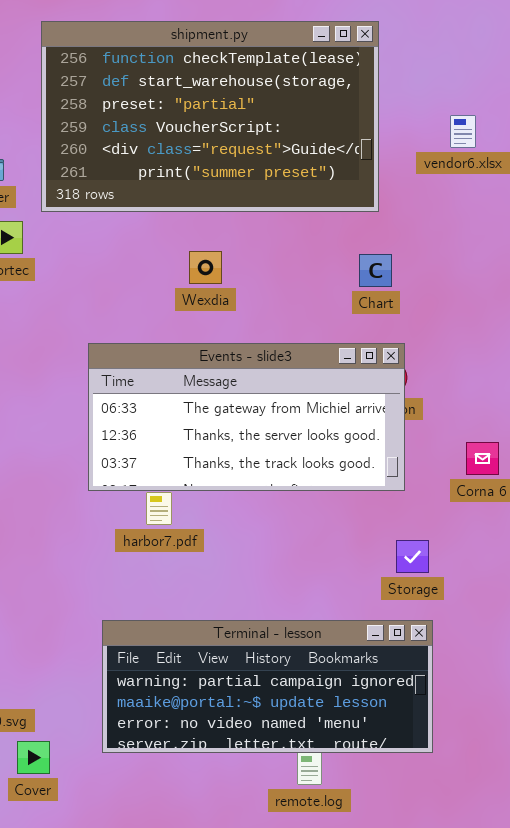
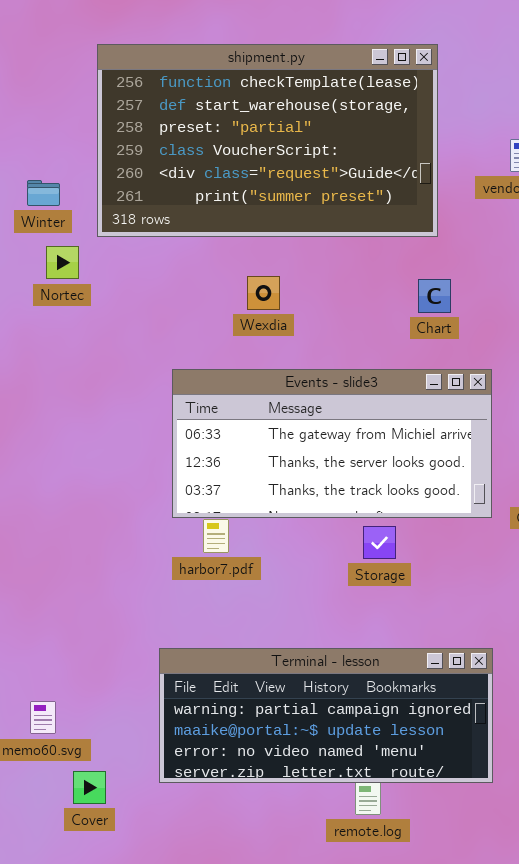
Events - slide3: [88,343,405,491] -> [172,369,492,518], moved
Storage: [396,540,429,573] -> [363,526,396,559], moved

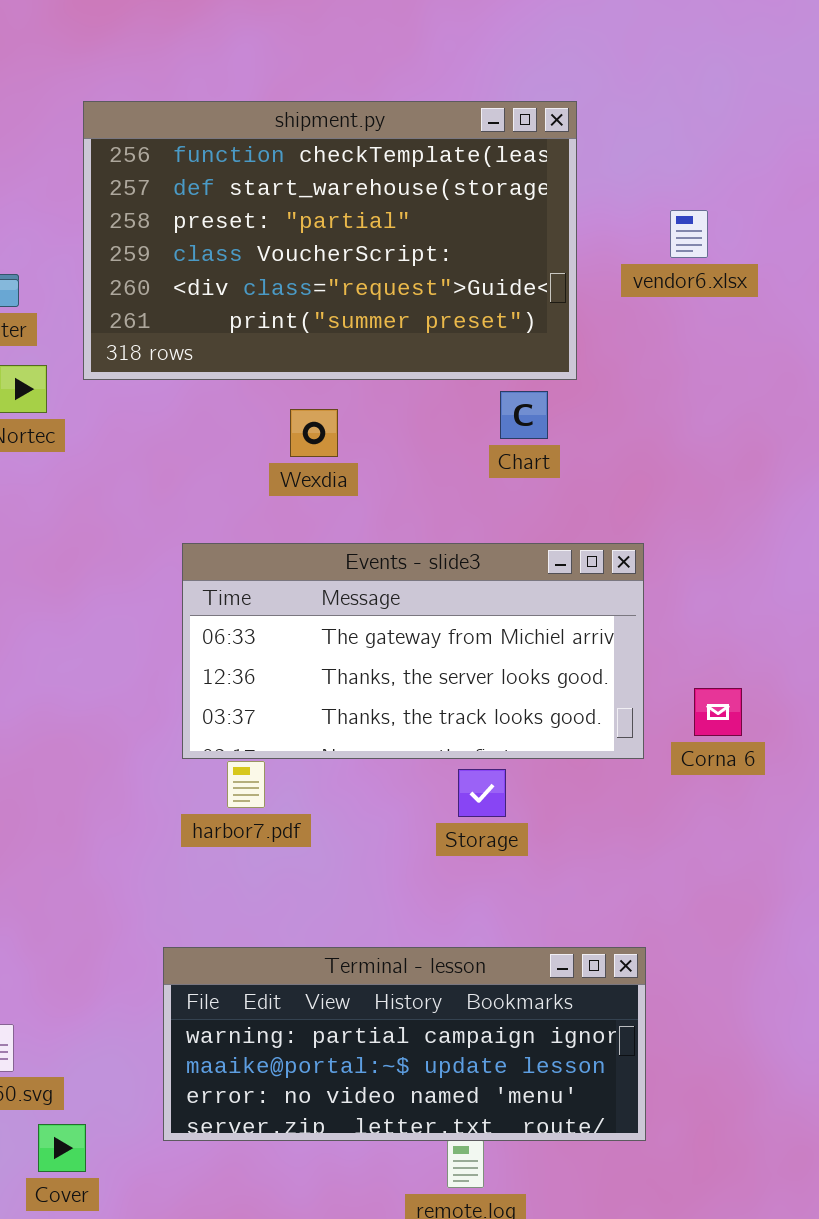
shipment.py: [97,44,438,237] -> [83,101,577,380], moved
Chart: [418,279,451,313] -> [500,391,548,439], moved

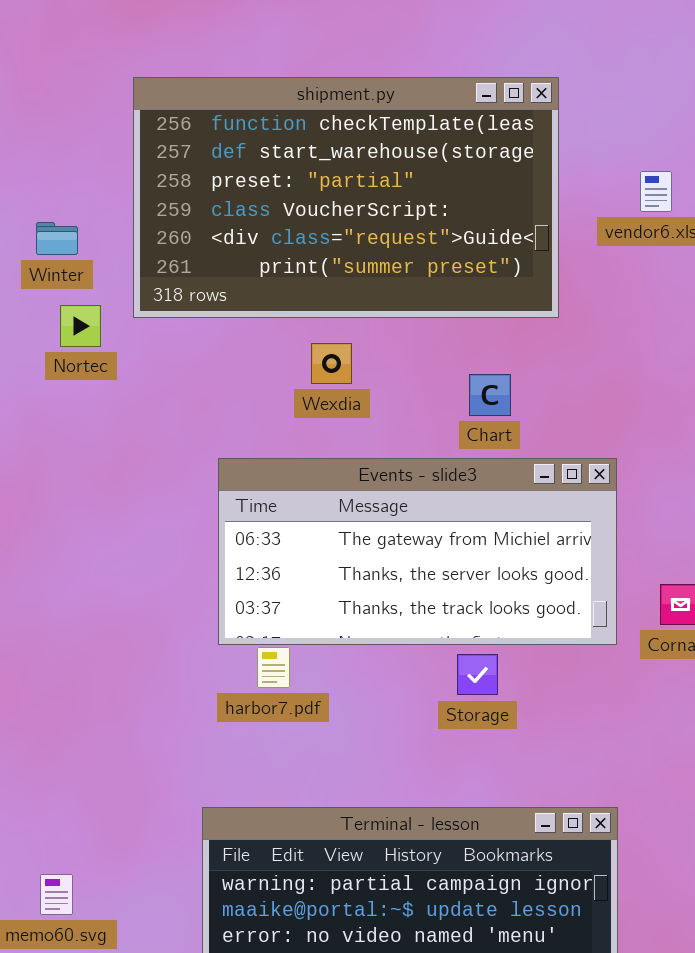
Chart: [500,391,548,439] -> [469,374,511,416], moved

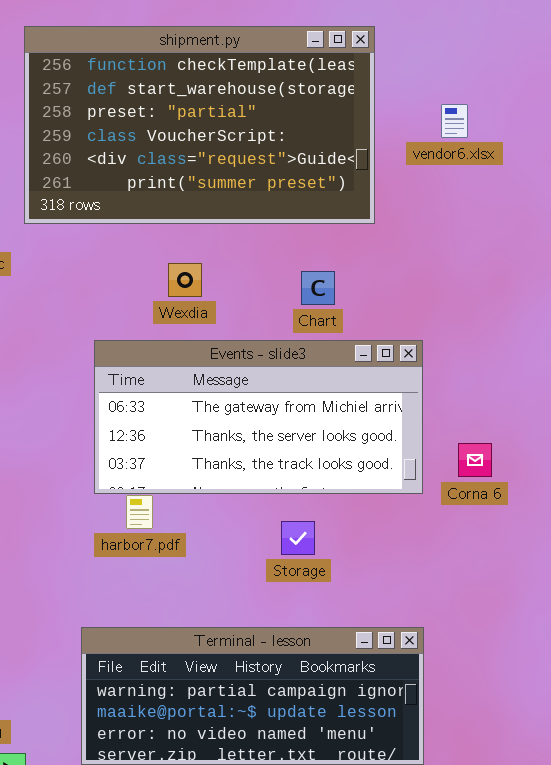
Wexdia: [311,343,352,384] -> [168,263,202,297], moved
Storage: [457,654,498,695] -> [281,521,315,555], moved

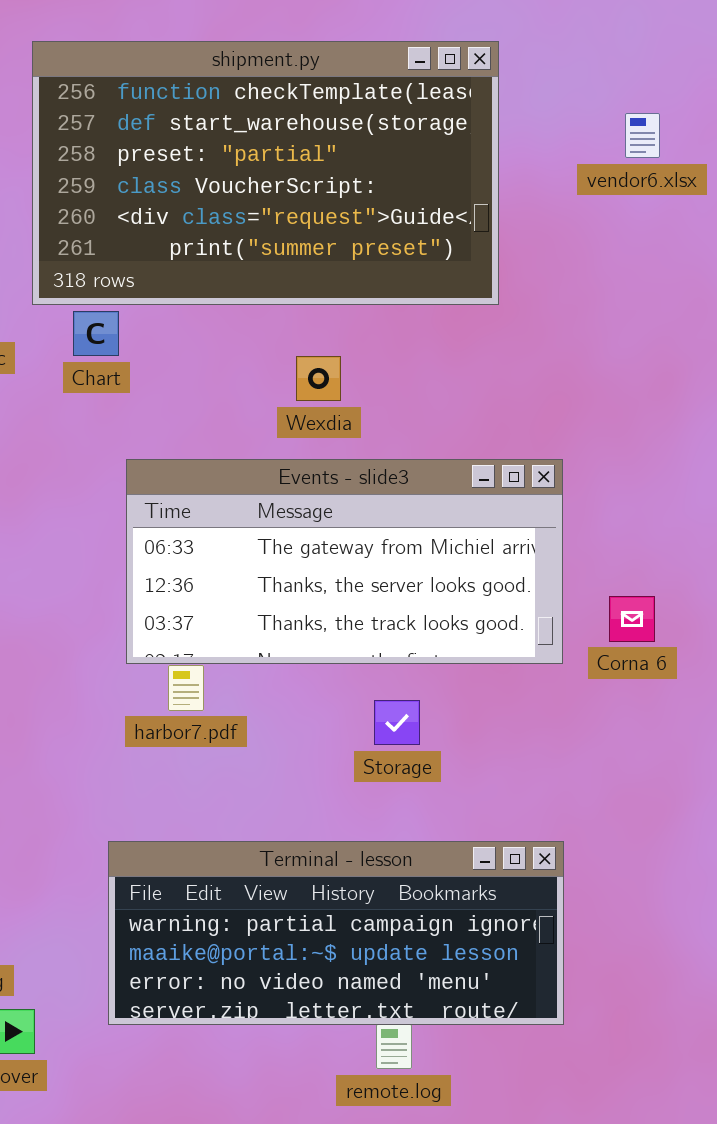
vendor6.xlsx: [441,104,468,138] -> [625,113,660,158], moved
Wexdia: [168,263,202,297] -> [296,356,341,401], moved
Chart: [301,271,335,305] -> [73,311,119,356], moved

